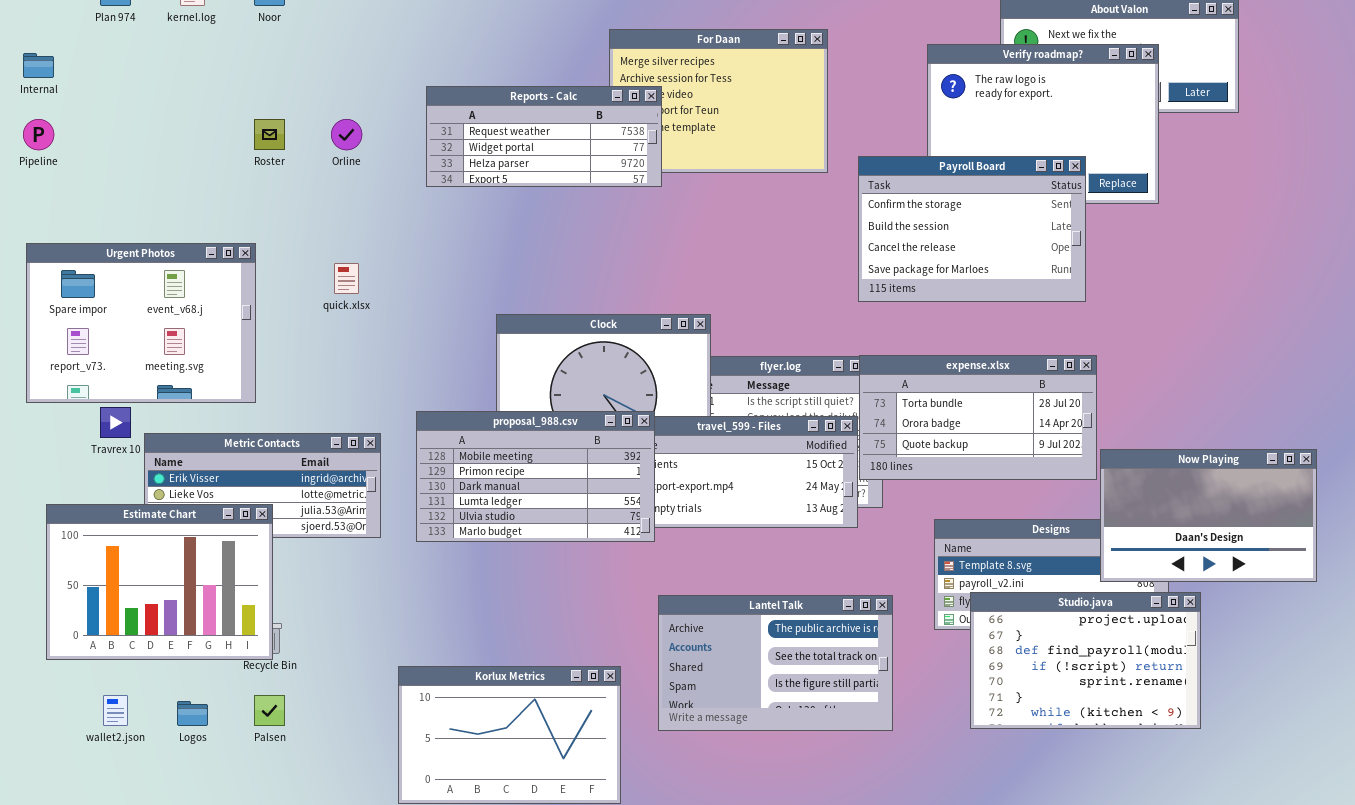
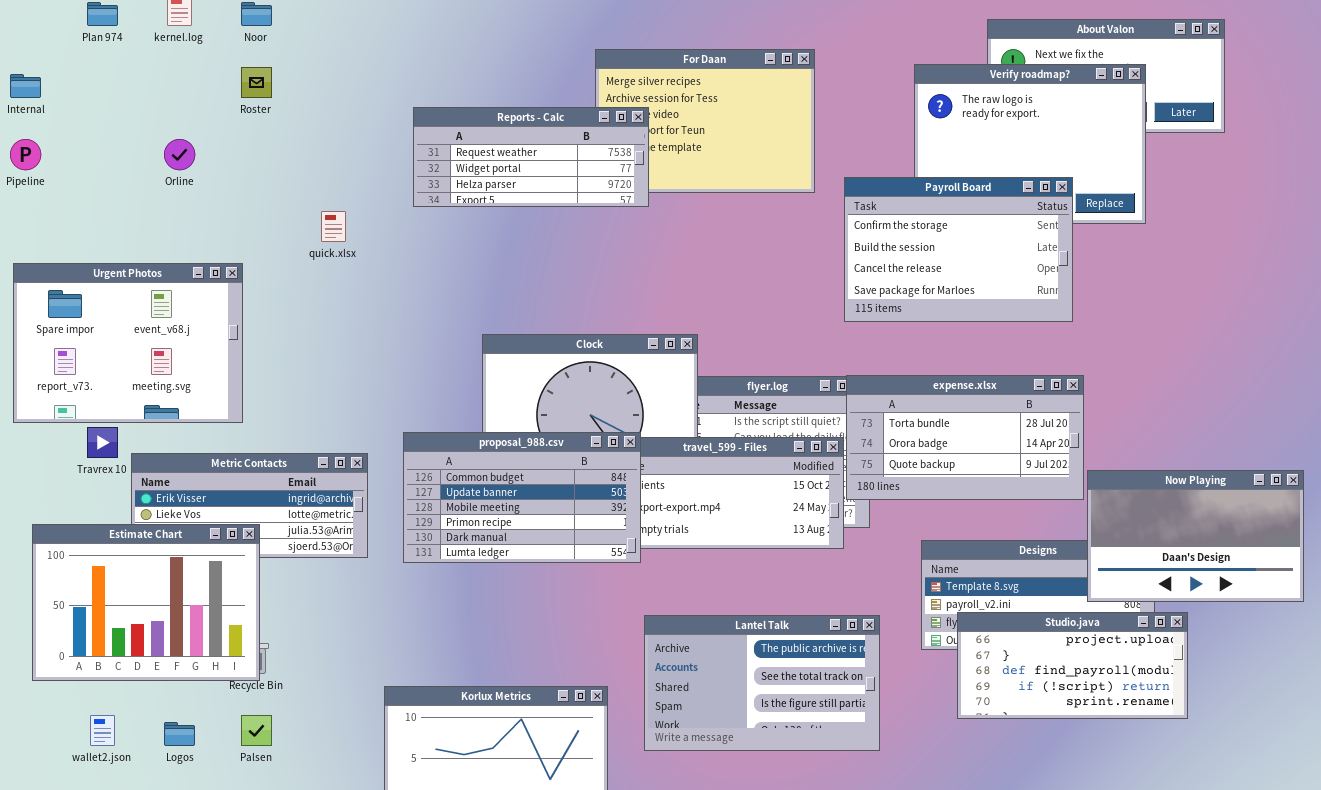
Roster: [254,119,285,150] -> [241,67,272,98], moved
Orline: [331,119,362,150] -> [164,139,195,170], moved
quick.xlsx: [334,263,359,294] -> [321,211,346,242], moved
proposal_988.csv: [416,411,655,542] -> [403,432,641,563], scrolled up 2 rows
Studio.java: [970,592,1201,729] -> [957,612,1188,719], resized

